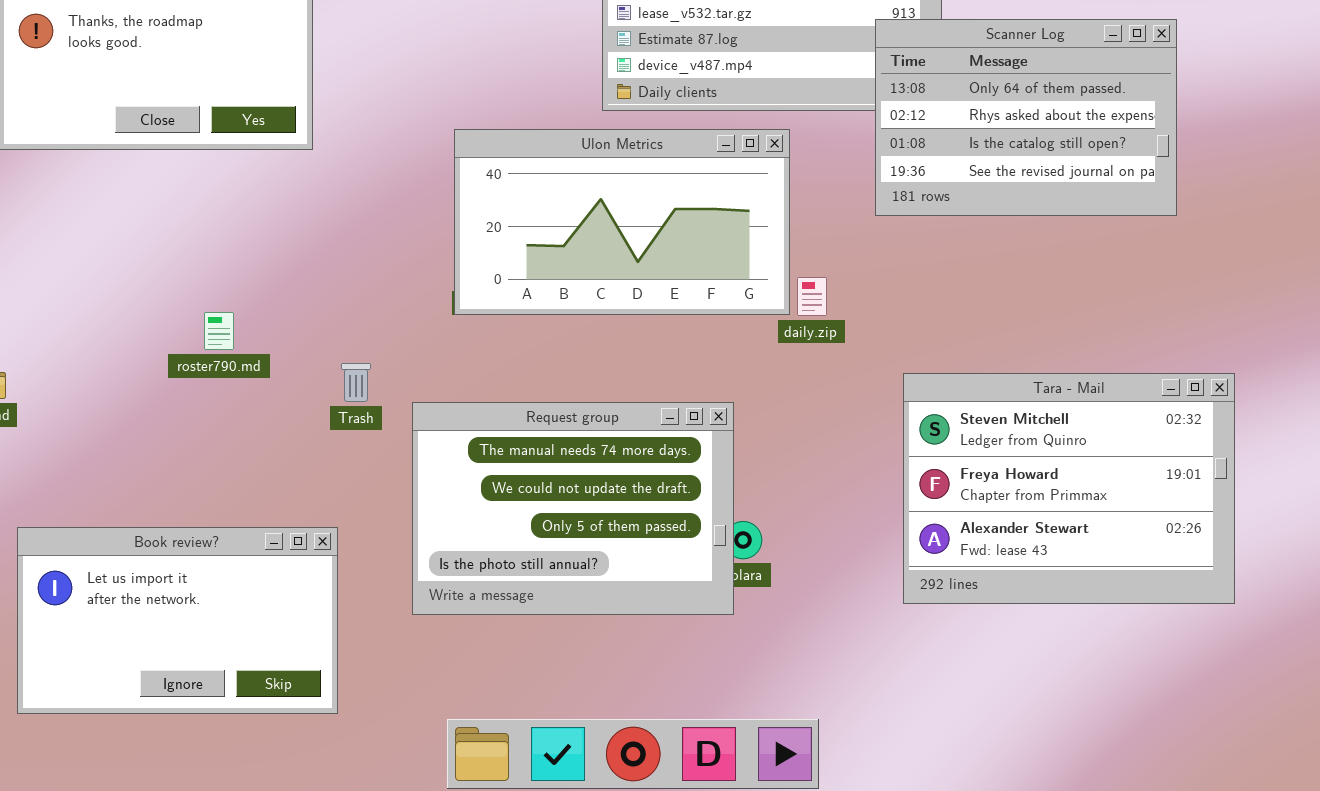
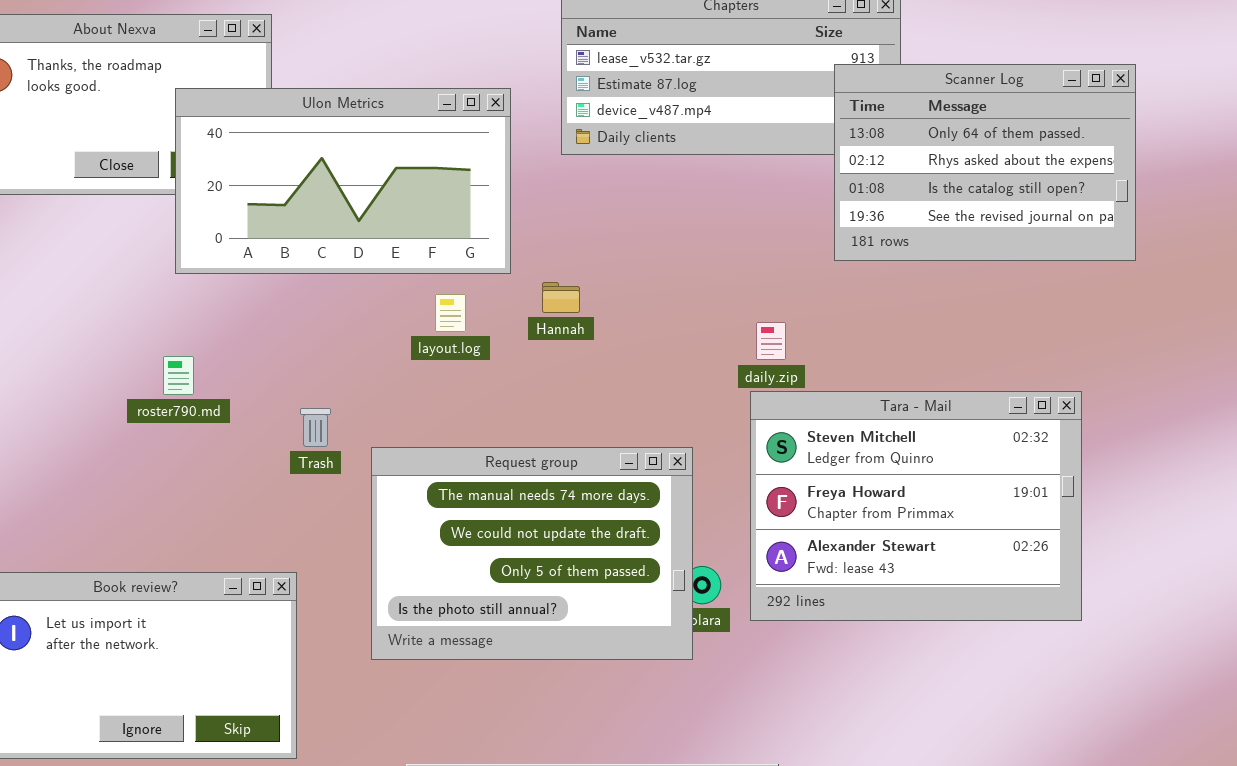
Ulon Metrics: [454,129,790,315] -> [175,88,511,274], moved
Tara - Mail: [903,373,1235,604] -> [750,391,1082,621], moved

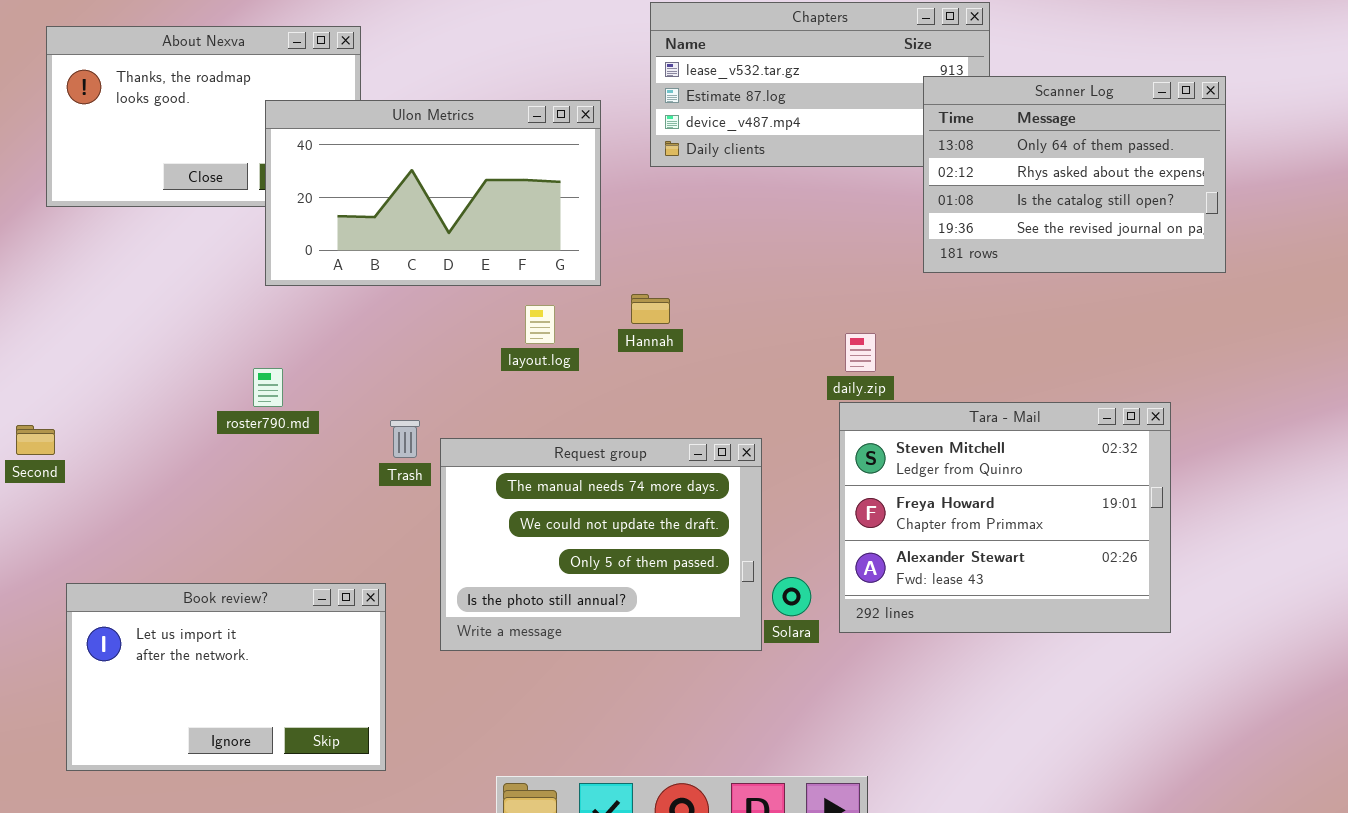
Request group: [371,447,693,660] -> [440,438,762,651], moved

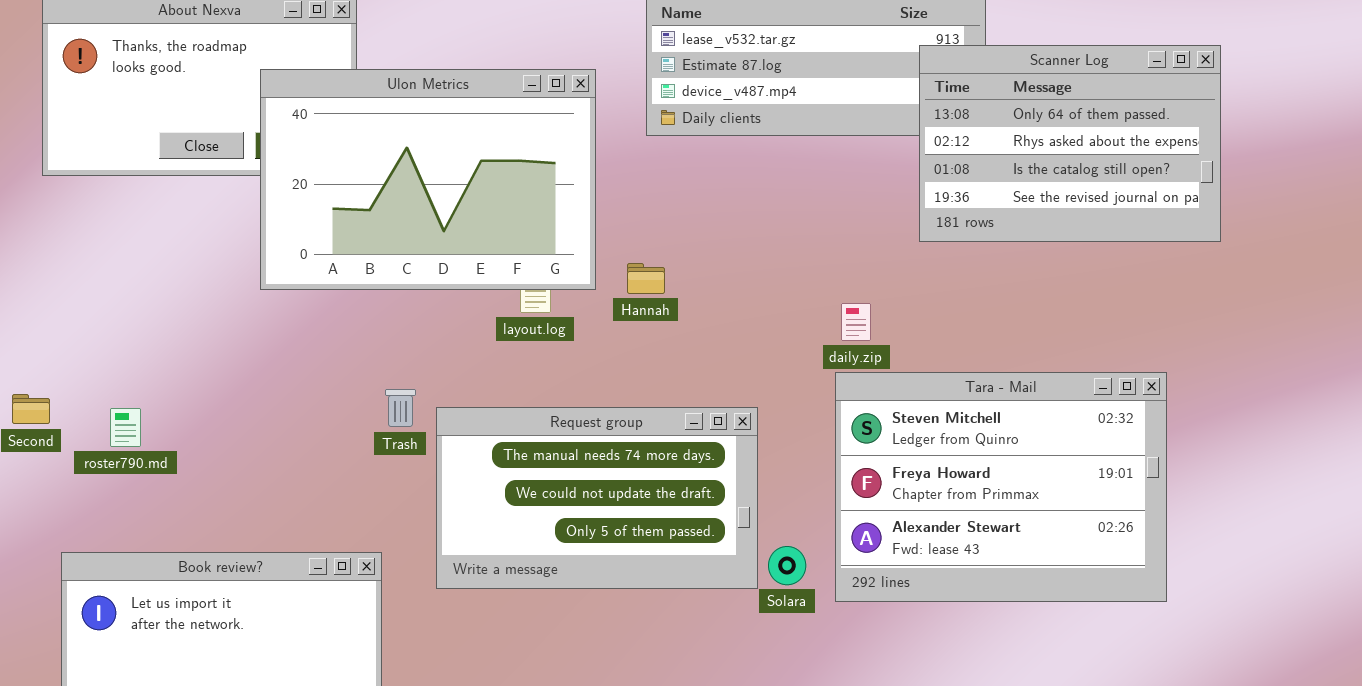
Ulon Metrics: [265,100,601,286] -> [260,69,596,290], resized
roster790.md: [253,368,283,407] -> [110,408,141,447], moved
Request group: [440,438,762,651] -> [436,407,758,589], resized

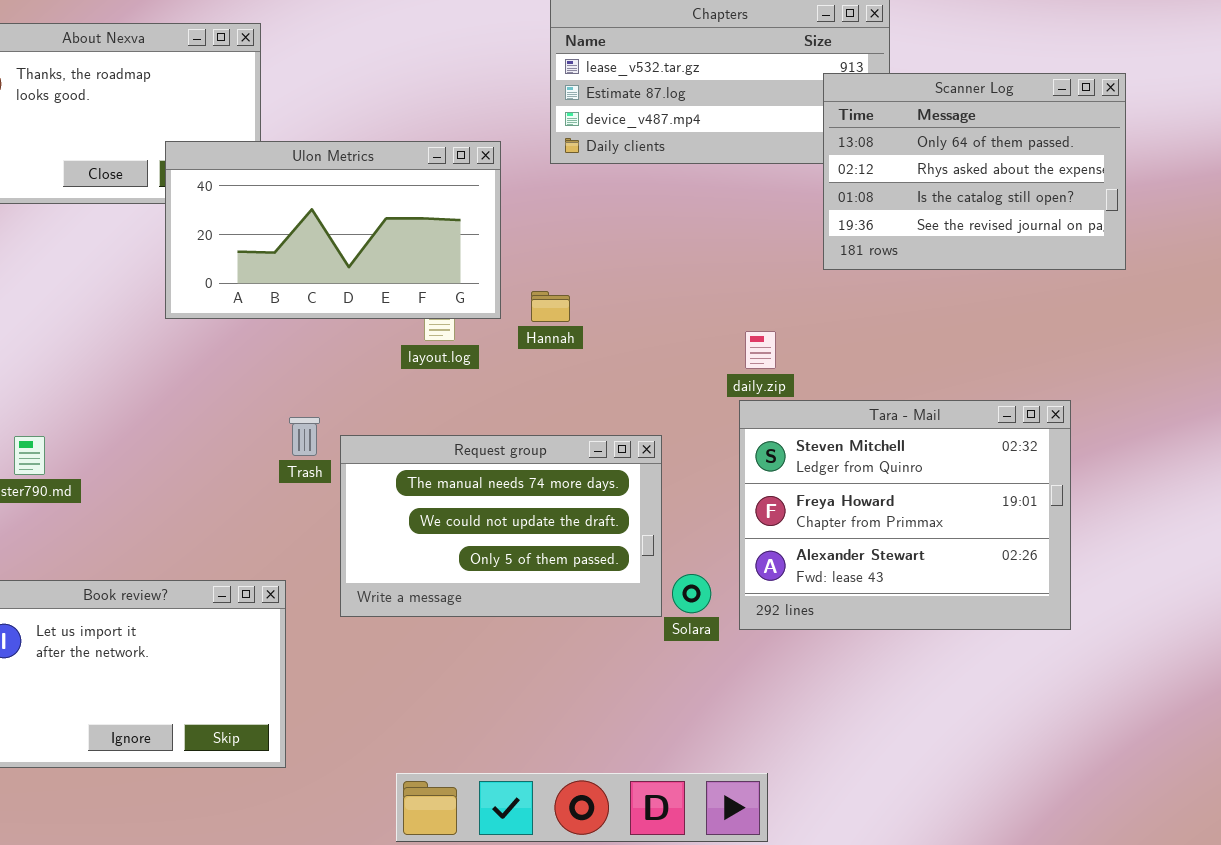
Ulon Metrics: [260,69,596,290] -> [165,141,501,319], resized

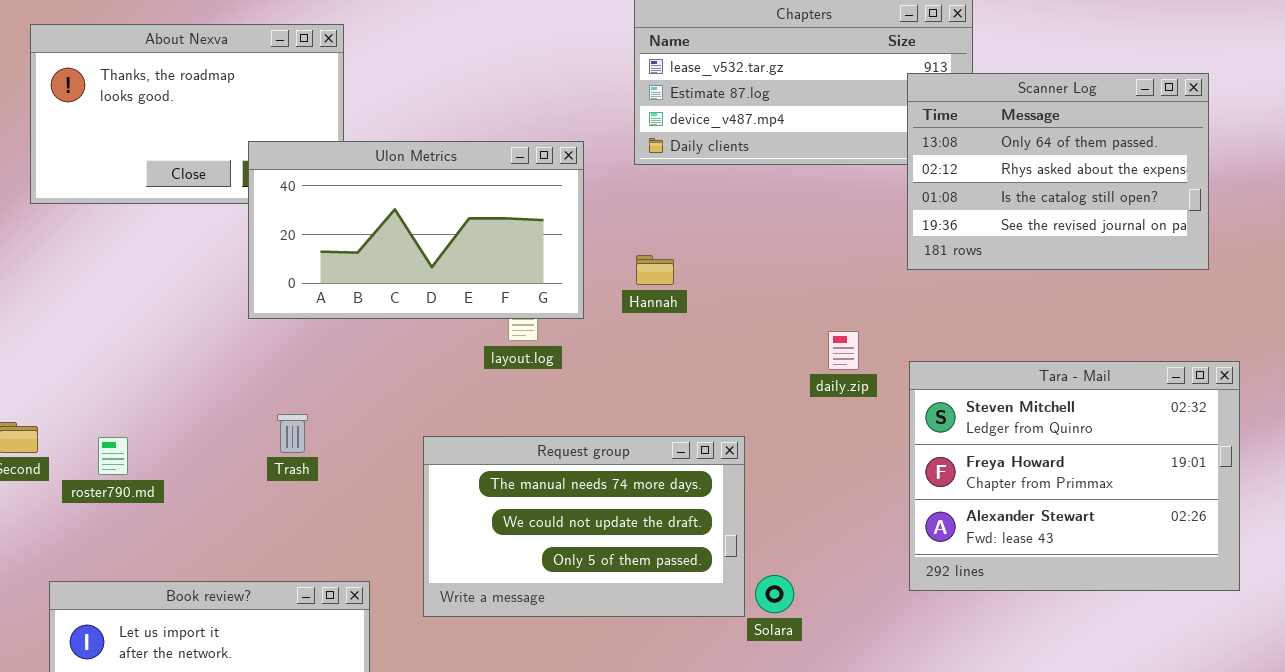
Hannah: [531,291,570,322] -> [636,255,674,285], moved
Tara - Mail: [739,400,1071,630] -> [909,361,1240,591], moved
Trash: [289,417,320,456] -> [277,414,308,453], moved

